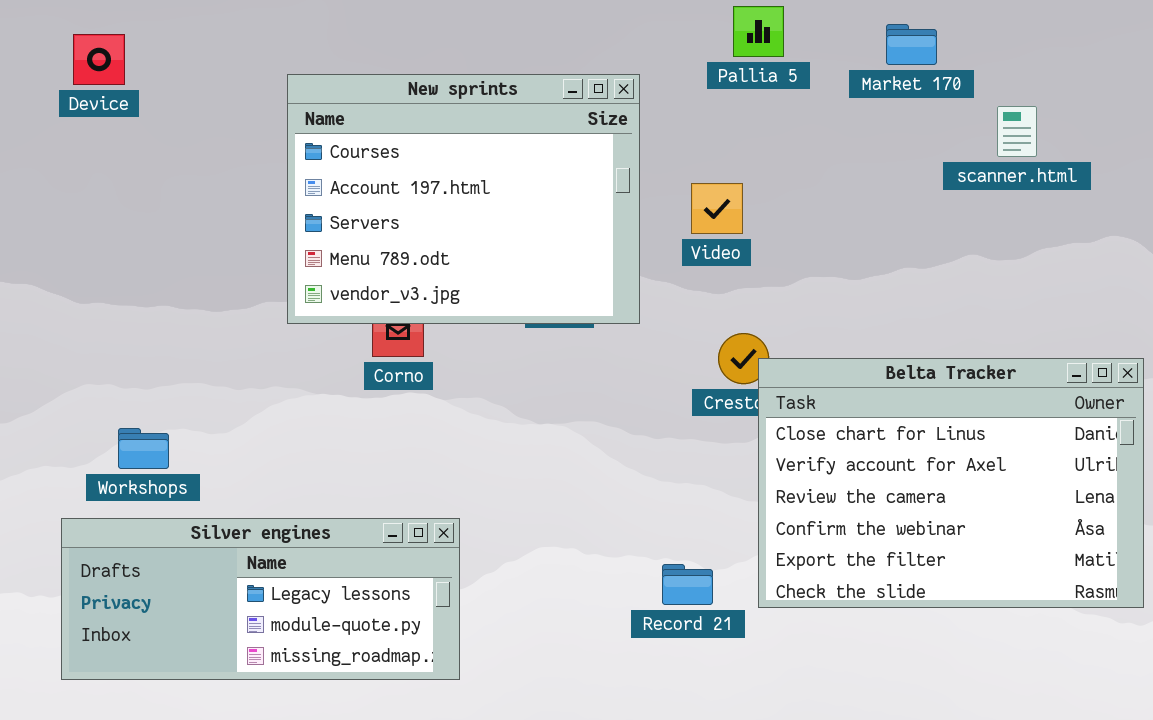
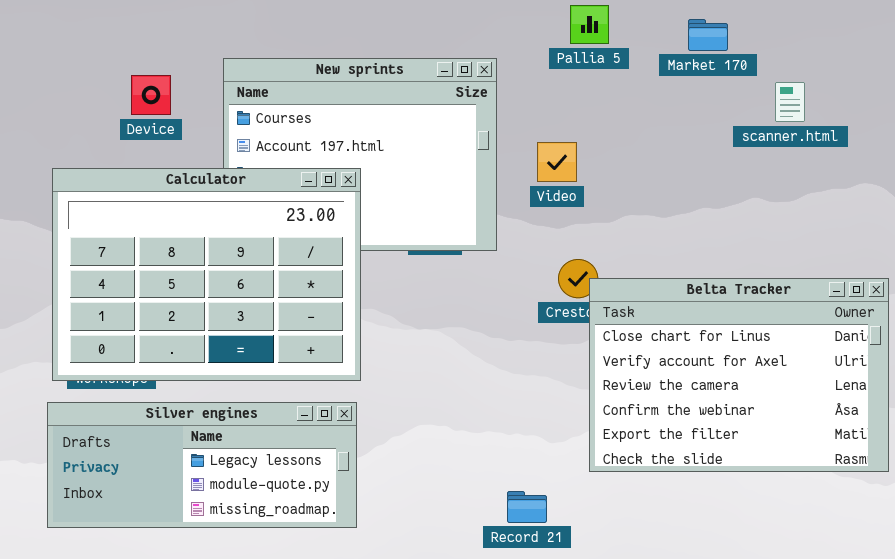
Device: [73,34,125,85] -> [131,75,171,115], moved
Calculator: none -> [52,168,361,381], opened
Record 21: [662,564,713,605] -> [507,491,547,523], moved

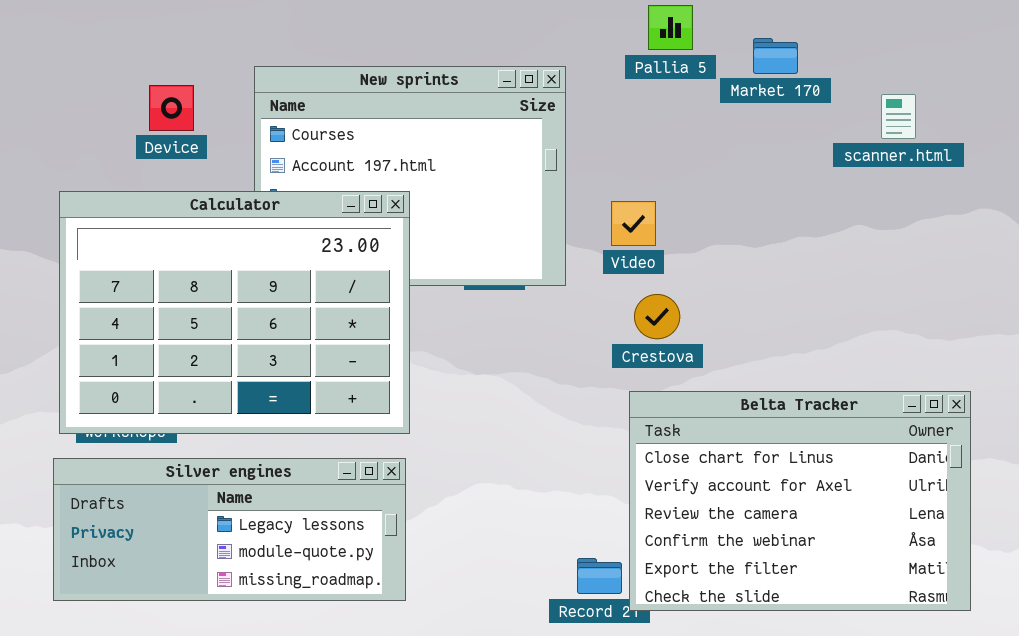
Market 170: [688,19,728,51] -> [753,38,798,74], moved
Video: [537,142,577,182] -> [611,201,656,246], moved
Belta Tracker: [589,278,889,472] -> [629,391,971,611], moved

